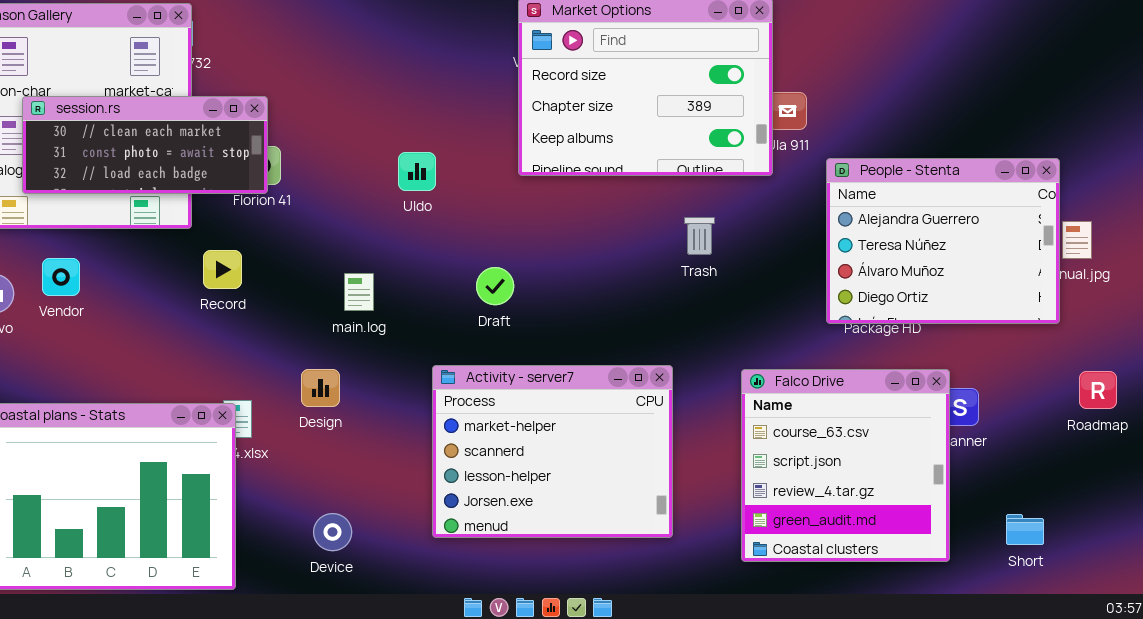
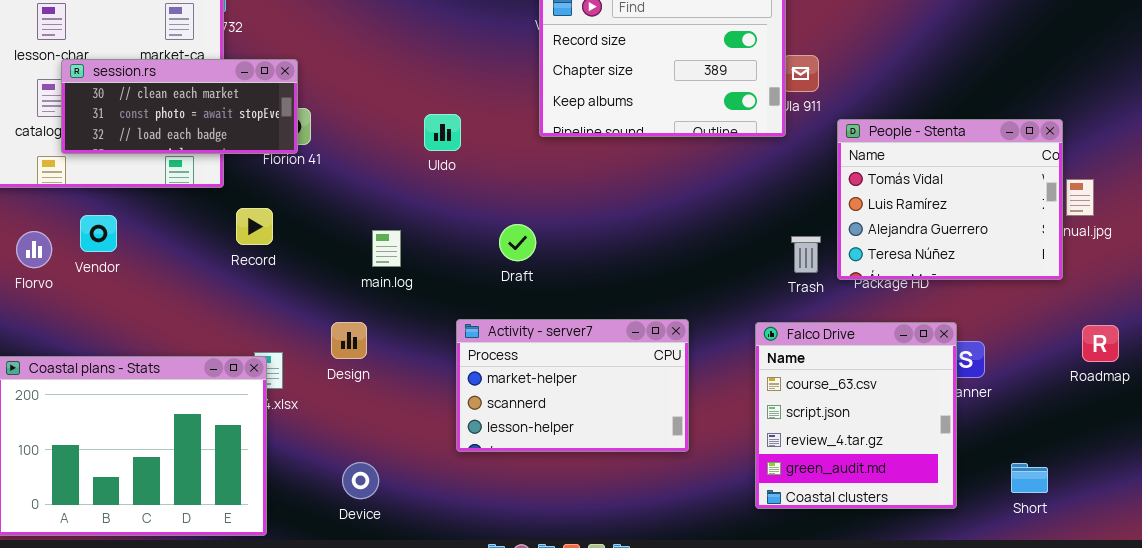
People - Stenta: [826,158,1060,324] -> [837,119,1063,280], scrolled up 2 rows
Trash: [684,217,715,255] -> [791,236,821,273], moved
Activity - server7: [432,365,673,538] -> [456,319,689,452], resized

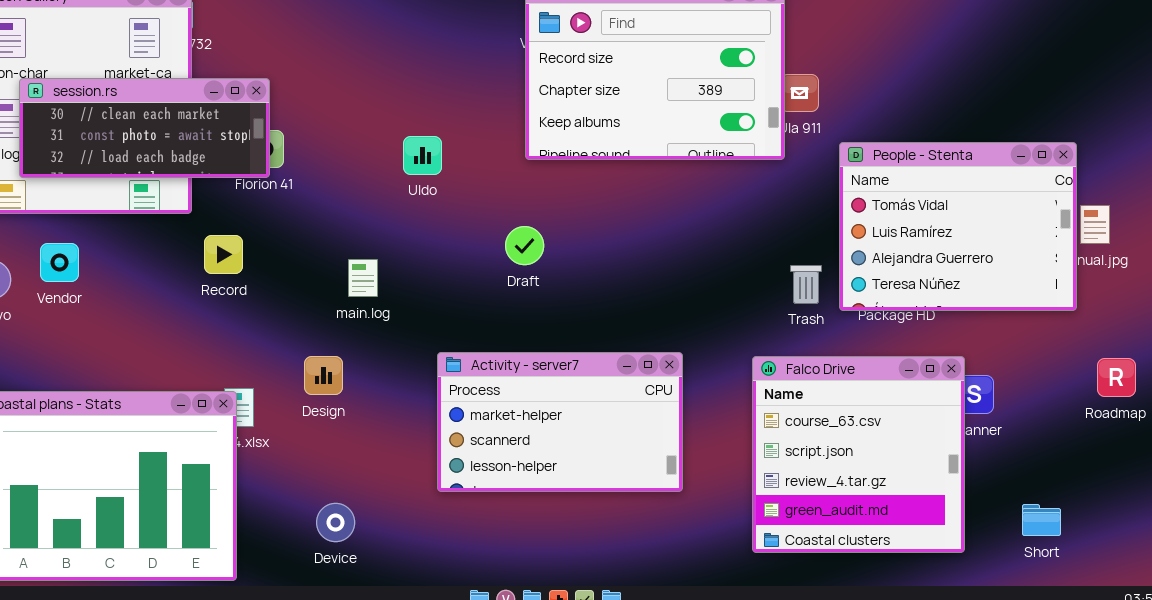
Draft: [499,224,536,261] -> [505,226,544,265], moved

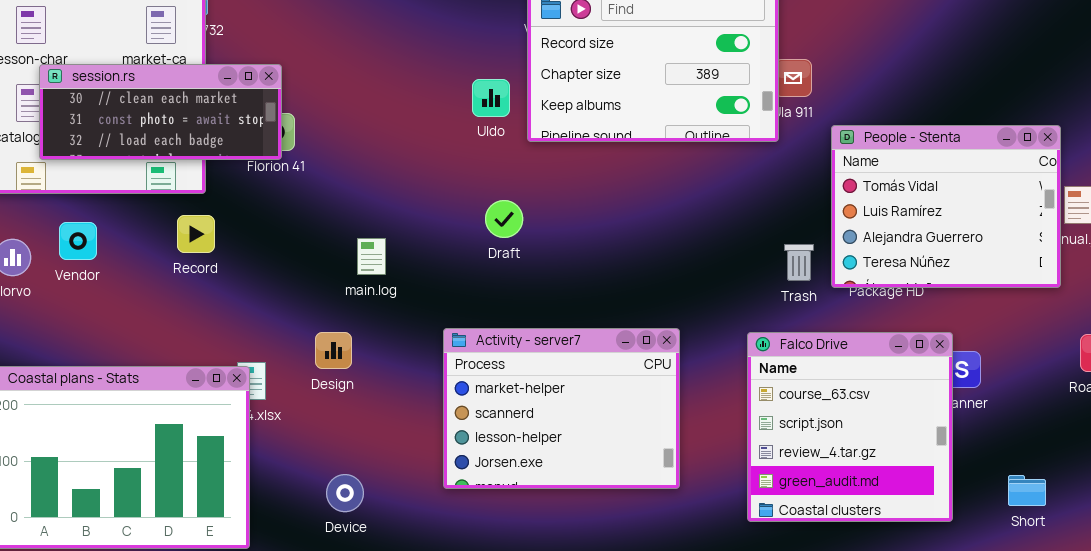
Uldo: [403,136,442,175] -> [472,79,510,117], moved
Draft: [505,226,544,265] -> [485,200,523,238], moved
Record: [204,235,243,274] -> [177,215,215,253], moved
Activity - server7: [437,352,683,492] -> [443,328,680,489], resized

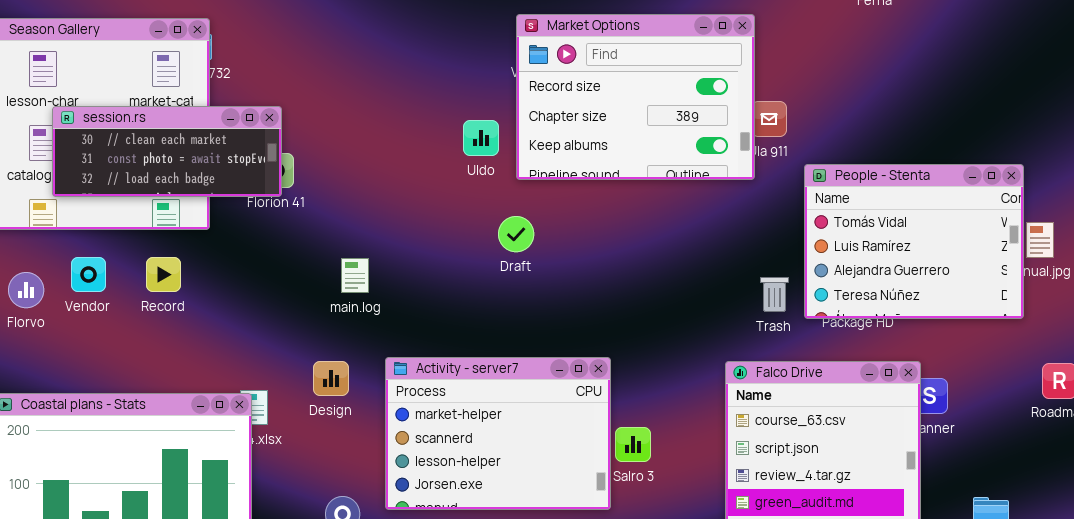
Draft: [485,200,523,238] -> [498,216,534,252], moved
Record: [177,215,215,253] -> [146,257,181,292], moved
main.log: [357,238,386,275] -> [341,258,369,293], moved
Activity - server7: [443,328,680,489] -> [385,357,611,510], moved

